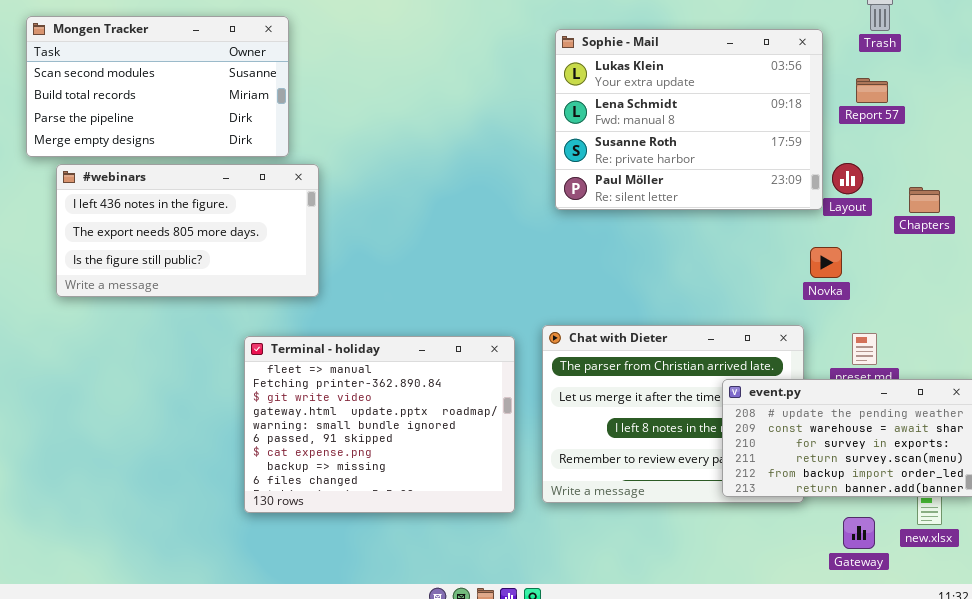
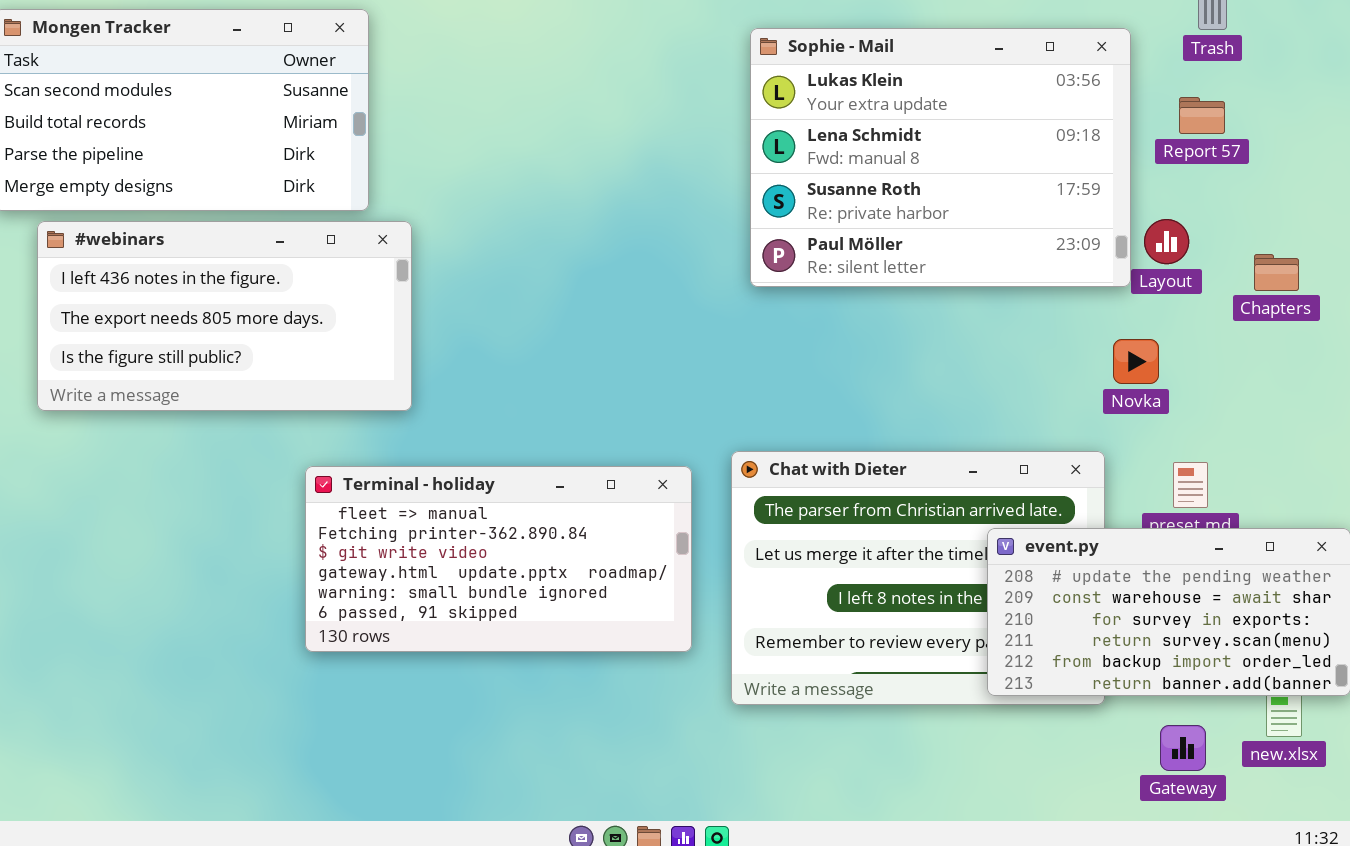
Terminal - holiday: [244,336,515,513] -> [305,466,692,652], resized

